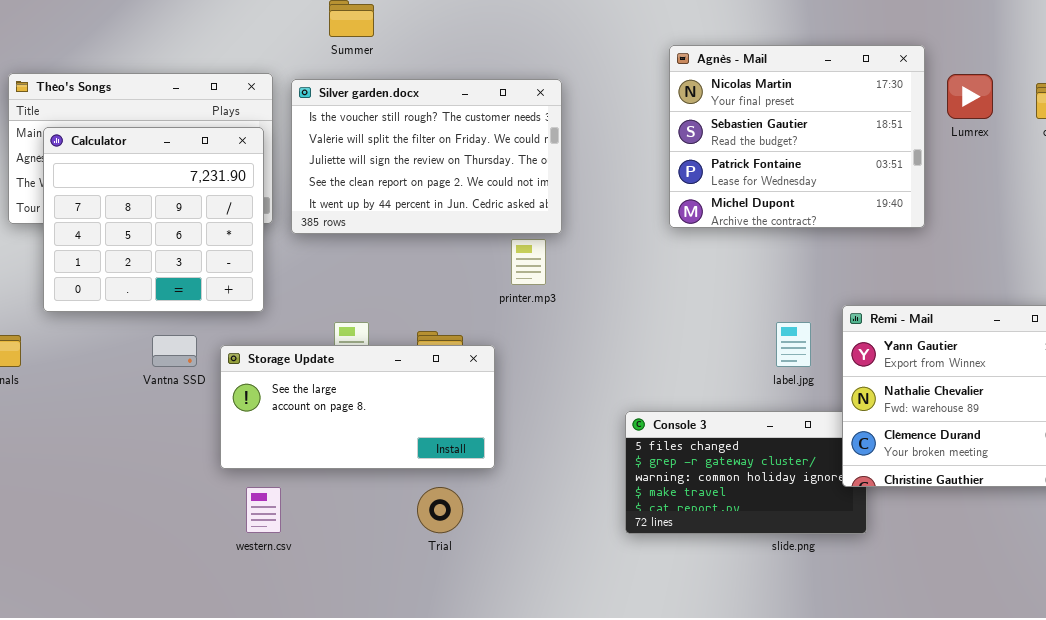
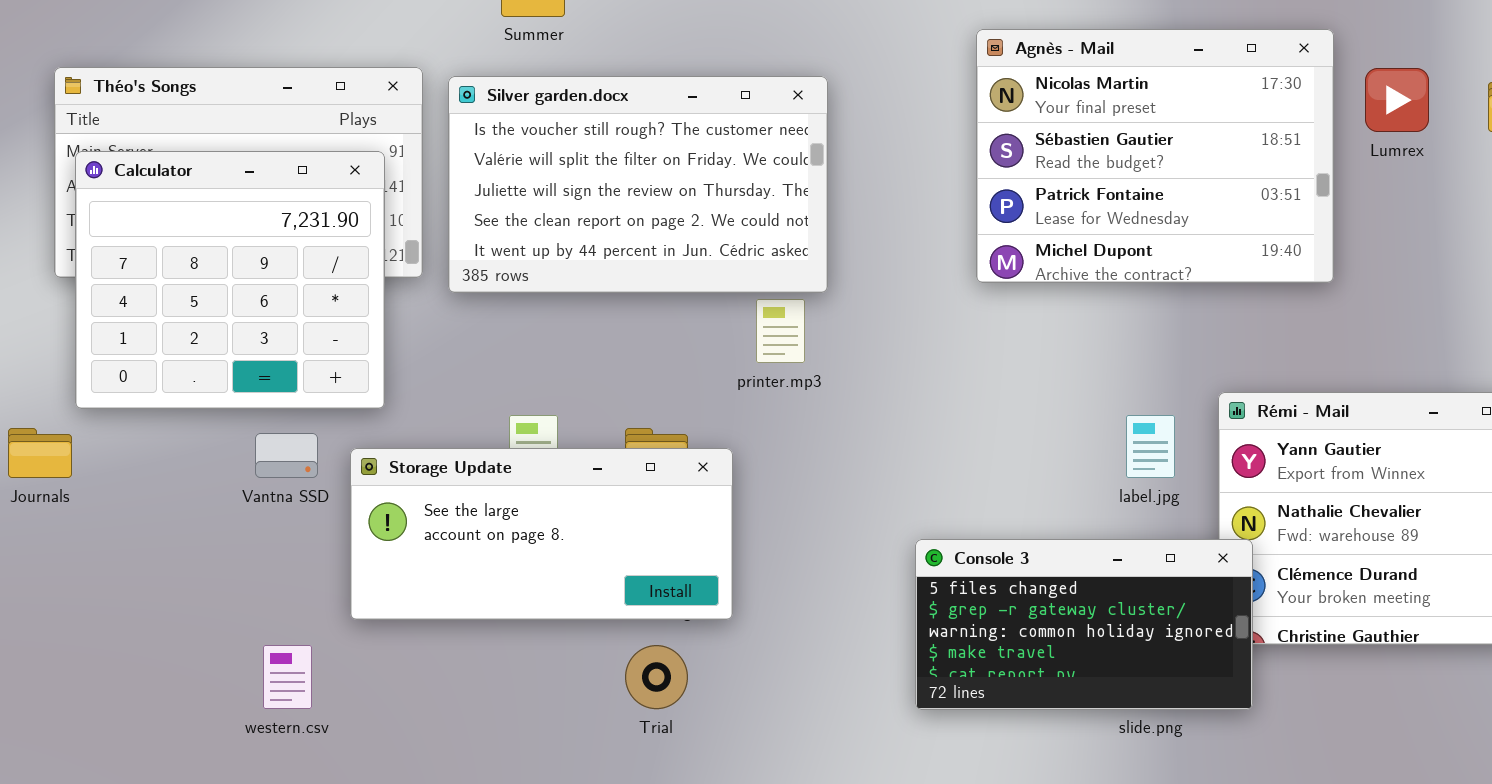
Calculator: [43,127,264,312] -> [75,151,385,409], moved
Console 3: [625,411,867,534] -> [915,539,1253,710], raised
western.csv: [246,487,281,533] -> [263,645,312,709], moved

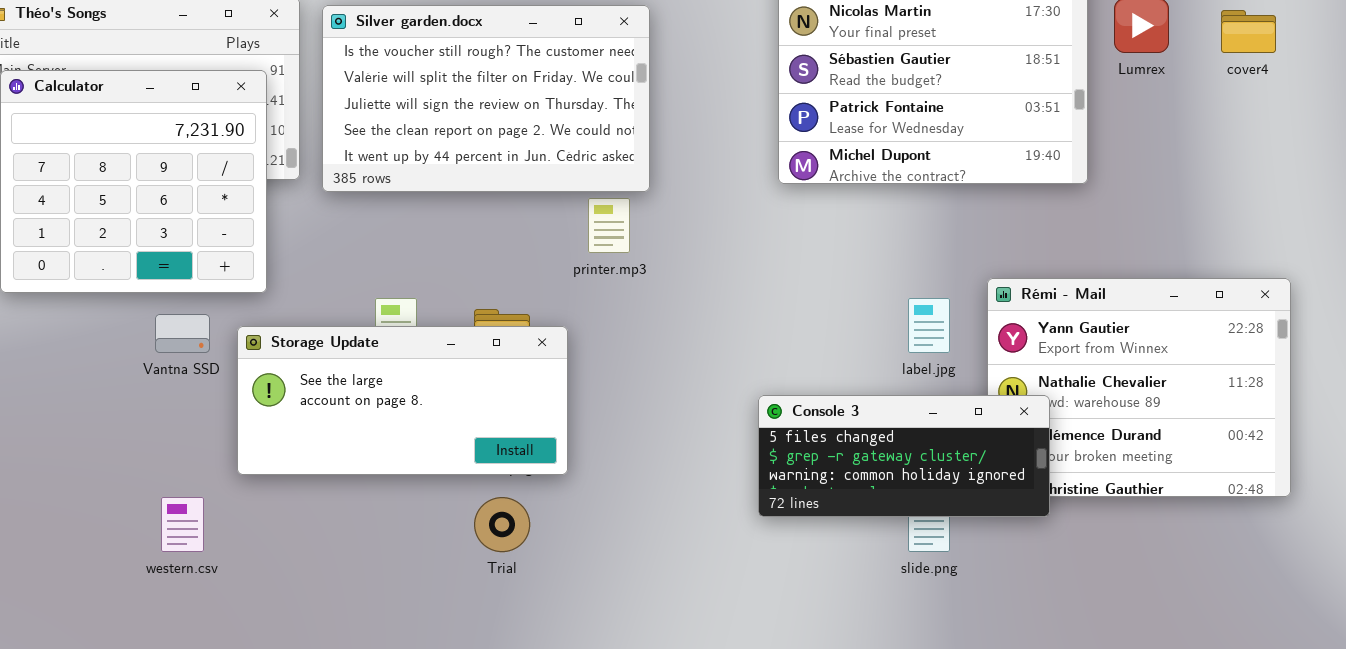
Console 3: [915,539,1253,710] -> [758,395,1050,517], moved, resized

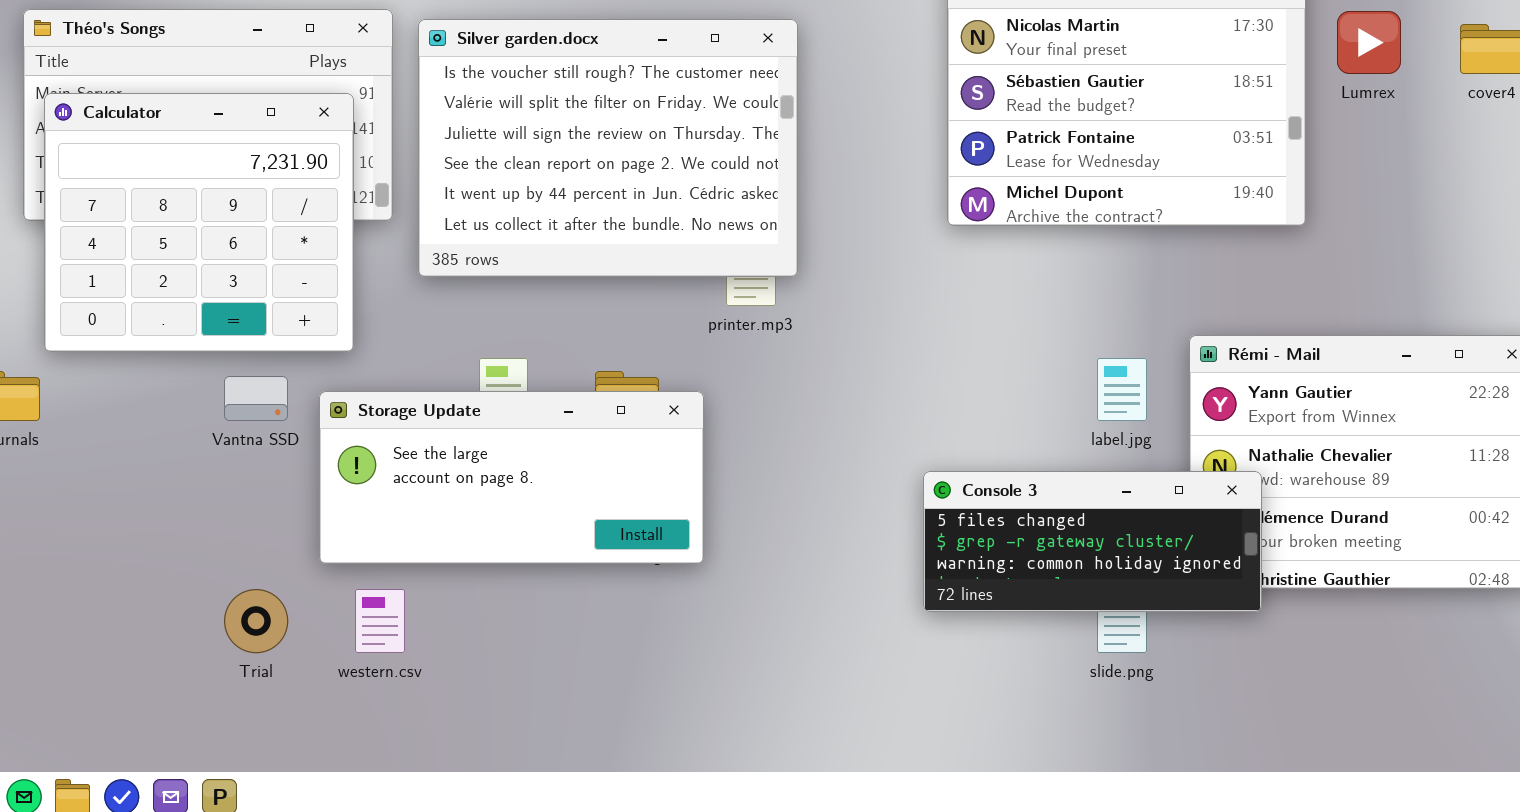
Silver garden.docx: [322,5,650,192] -> [418,19,798,277], resized
western.csv: [161,497,204,552] -> [355,589,405,653], moved
Trial: [474,497,530,552] -> [224,589,288,653], moved

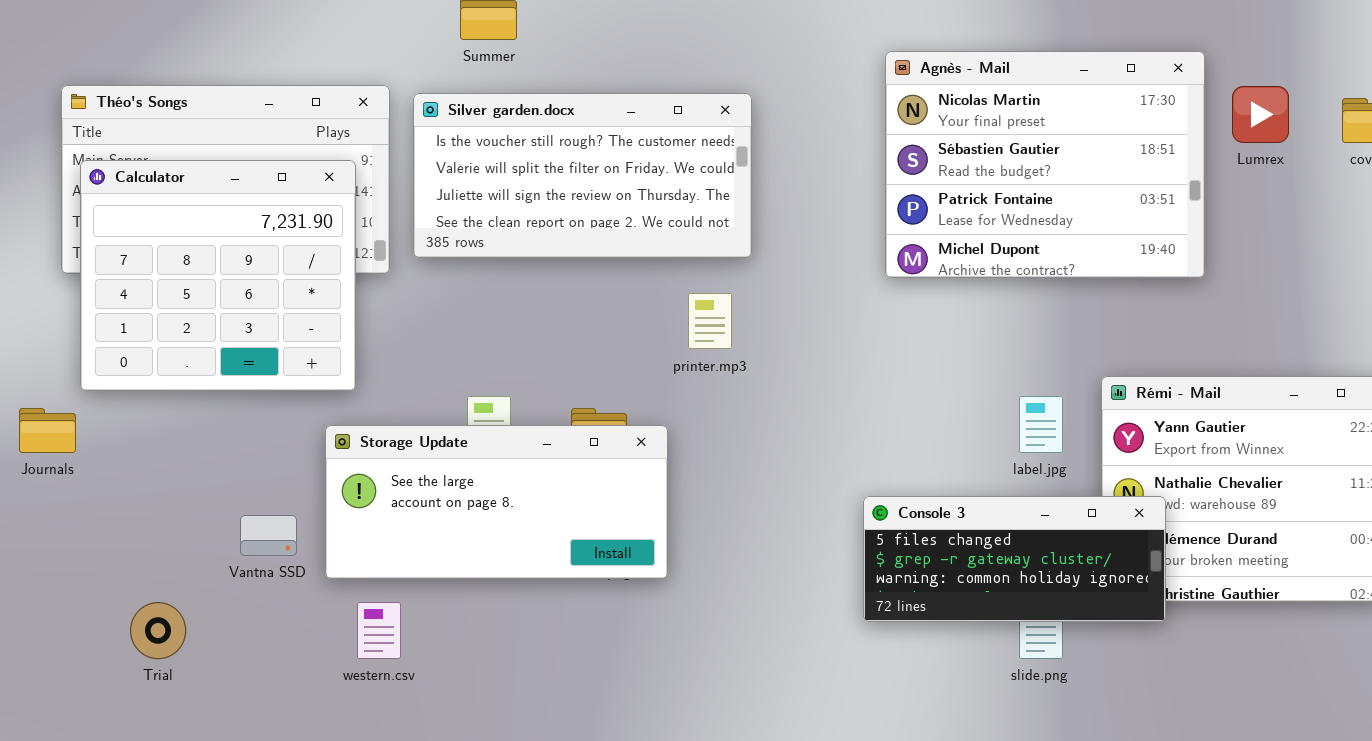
Silver garden.docx: [418,19,798,277] -> [413,93,752,258], resized
Vantna SSD: [224,376,288,421] -> [240,515,297,556], moved
Trial: [224,589,288,653] -> [130,602,186,659], moved

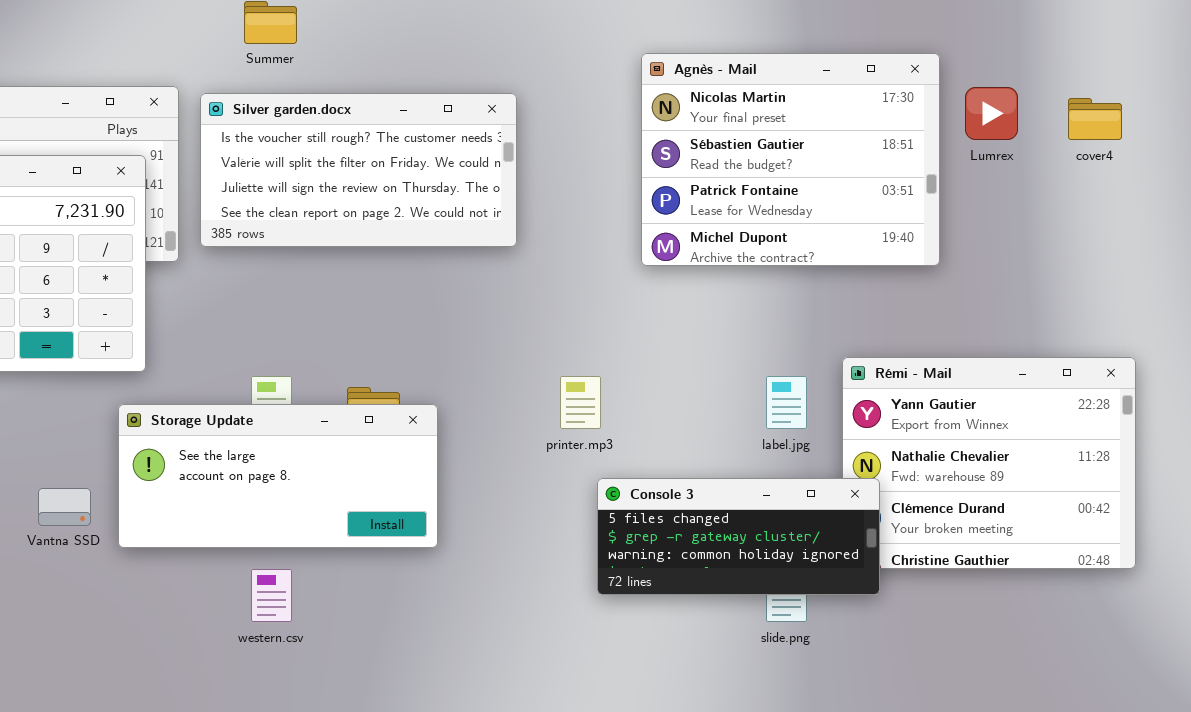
printer.mp3: [688,293,732,349] -> [560,376,601,429], moved
Console 3: [863,496,1166,622] -> [597,478,880,595], moved
western.csv: [357,602,401,659] -> [251,569,292,622], moved

